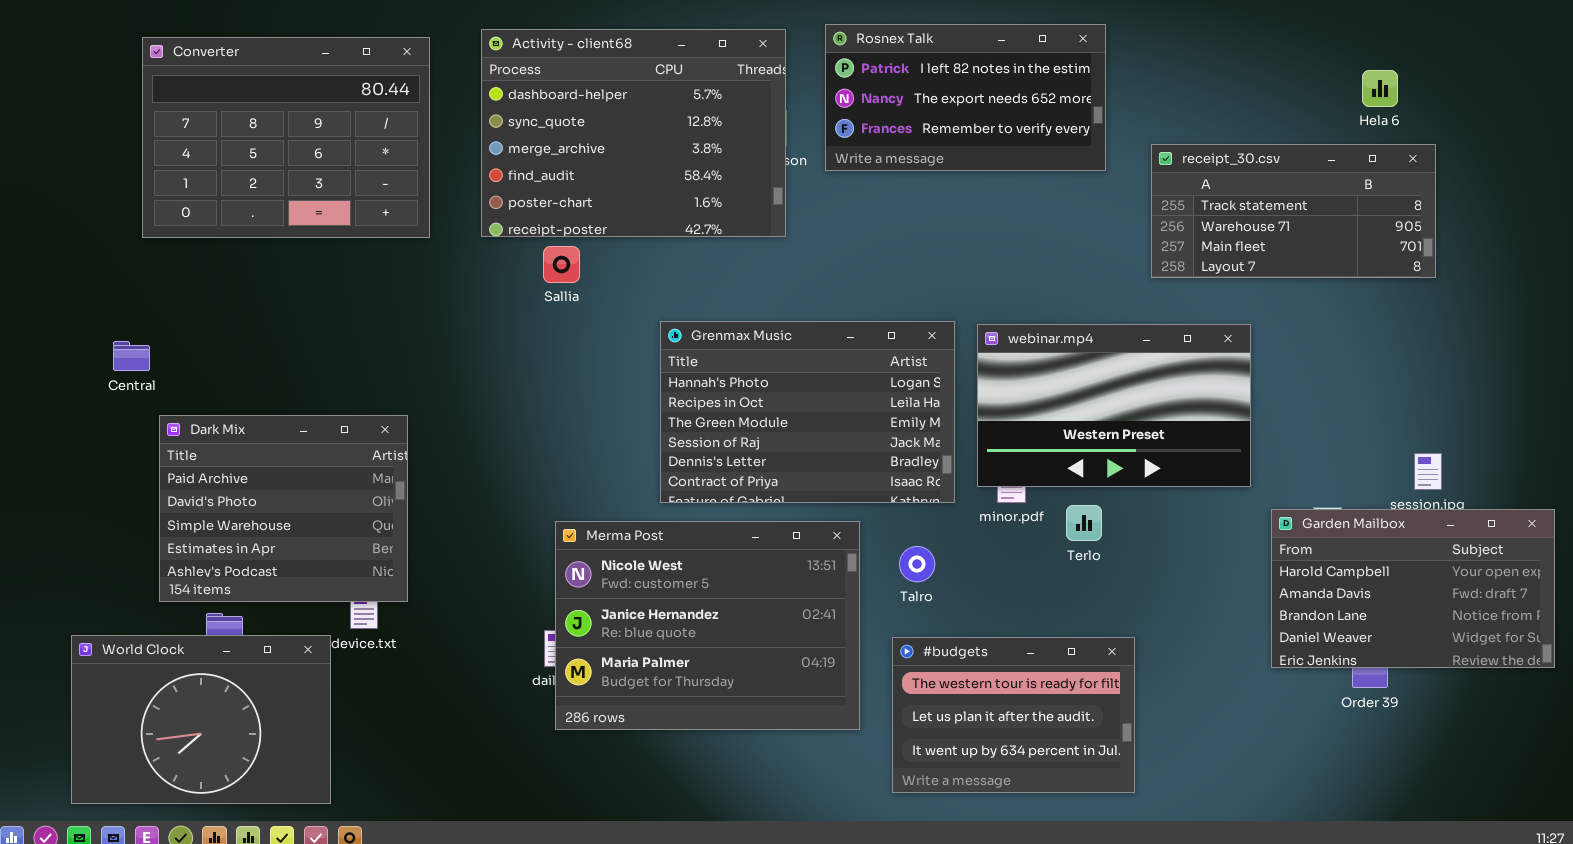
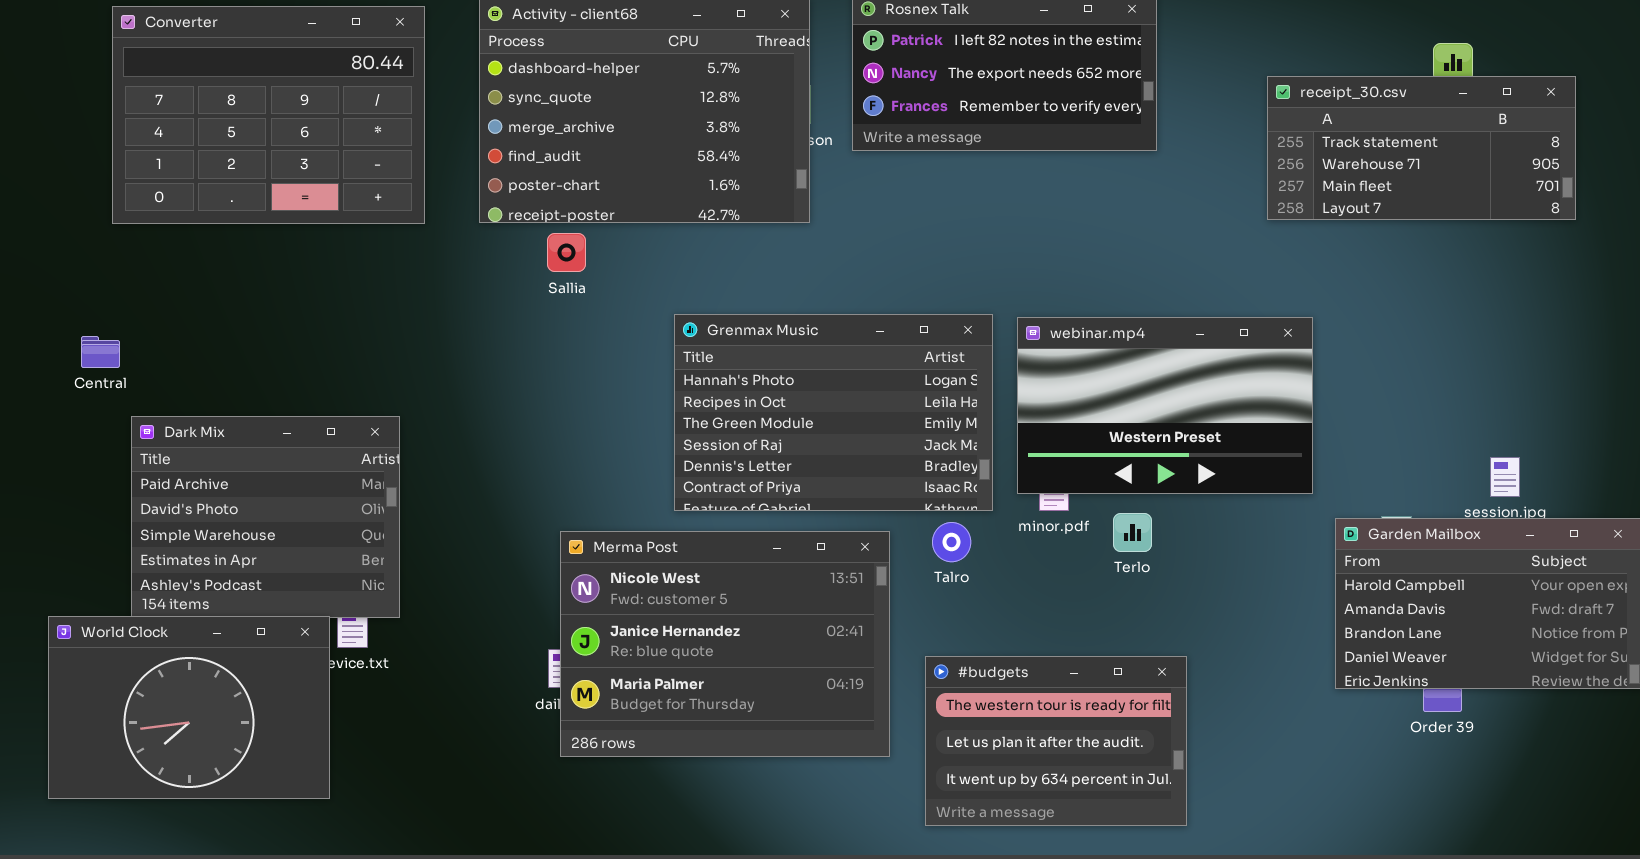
receipt_30.csv: [1151,144,1436,278] -> [1267,76,1576,220], moved
Talro: [899,546,935,582] -> [932,522,971,562], moved
World Clock: [71,635,331,804] -> [48,616,330,799], moved

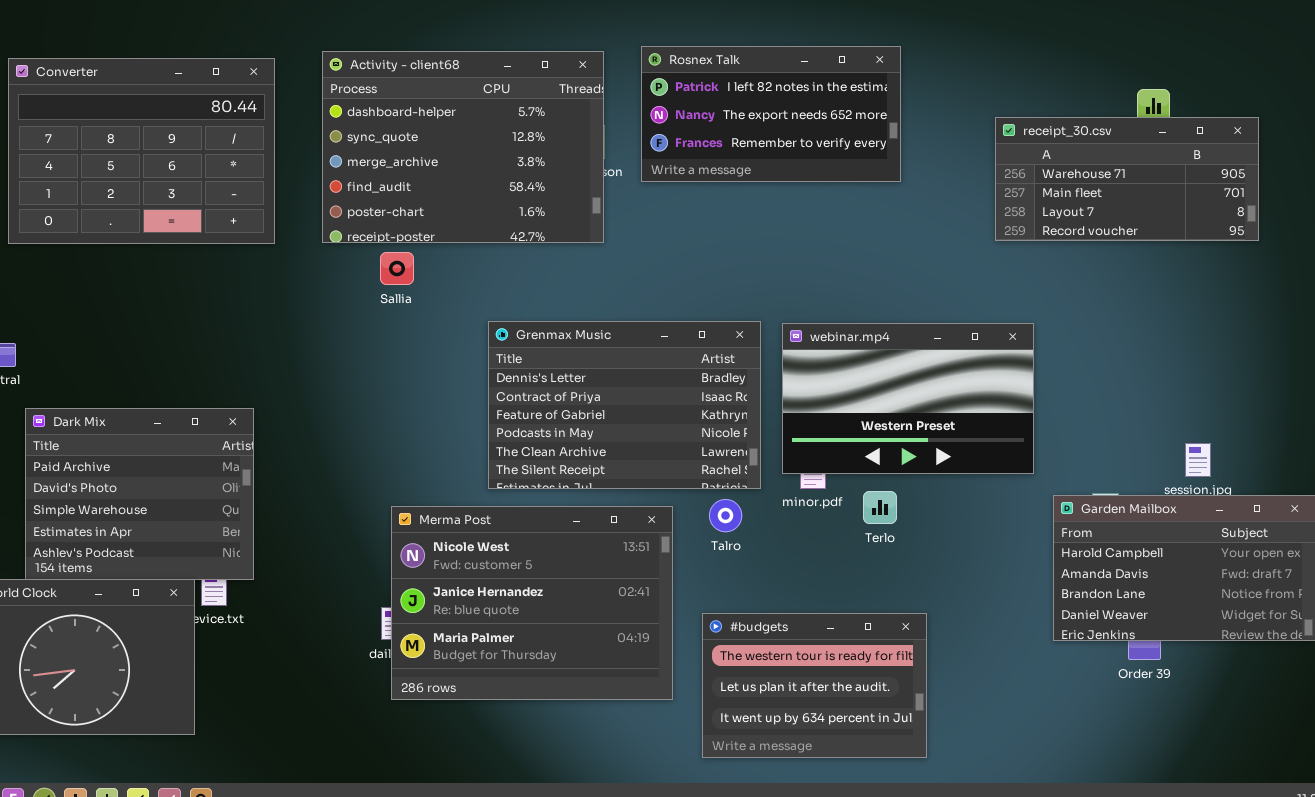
receipt_30.csv: [1267,76,1576,220] -> [995,117,1259,241], scrolled down 1 row
Grenmax Music: [674,314,993,511] -> [488,321,761,489], scrolled down 4 rows

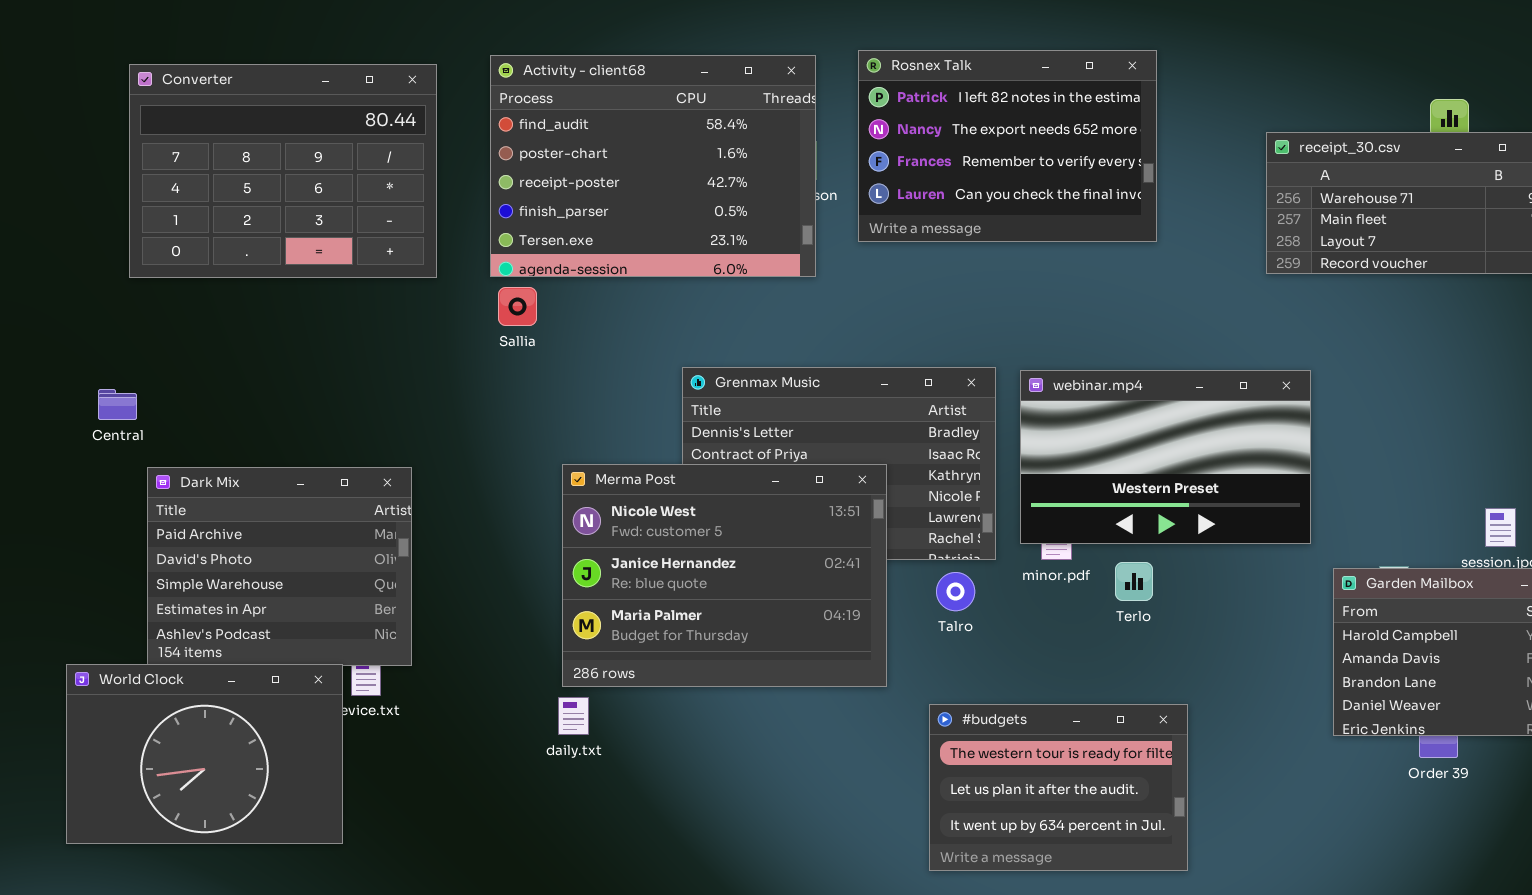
Rosnex Talk: [641,46,901,182] -> [858,50,1157,242], resized
Activity - client68: [322,51,604,243] -> [490,55,816,277], scrolled down 3 rows
Sallia: [380,252,414,285] -> [498,287,537,326], moved
Merma Post: [391,506,673,700] -> [562,464,887,687], moved

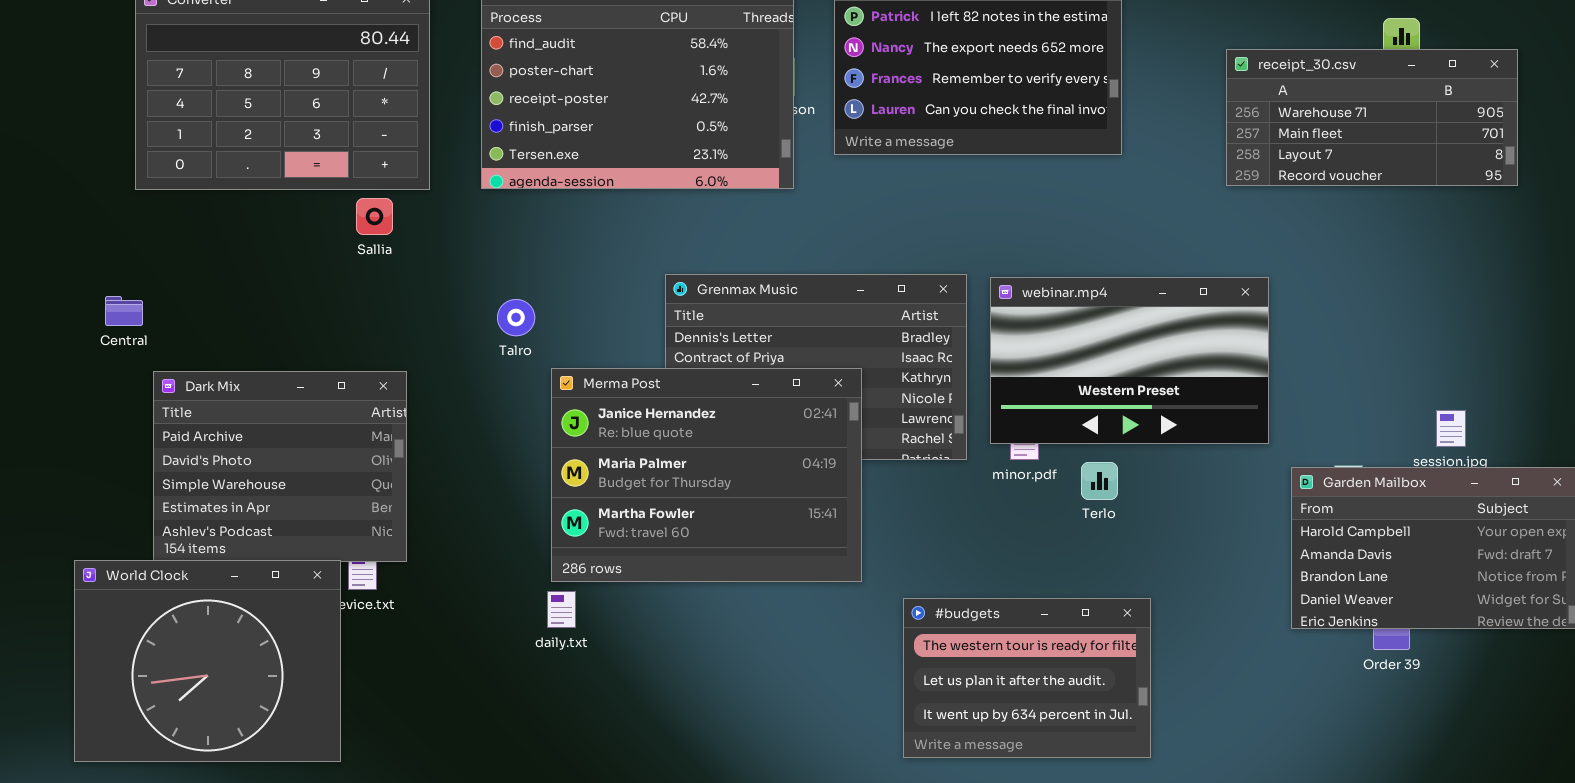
Sallia: [498,287,537,326] -> [356,198,393,235], moved
Merma Post: [562,464,887,687] -> [551,368,862,582], scrolled down 1 row
Talro: [936,572,975,611] -> [497,299,535,336], moved
World Clock: [66,664,343,844] -> [74,560,341,762], resized

